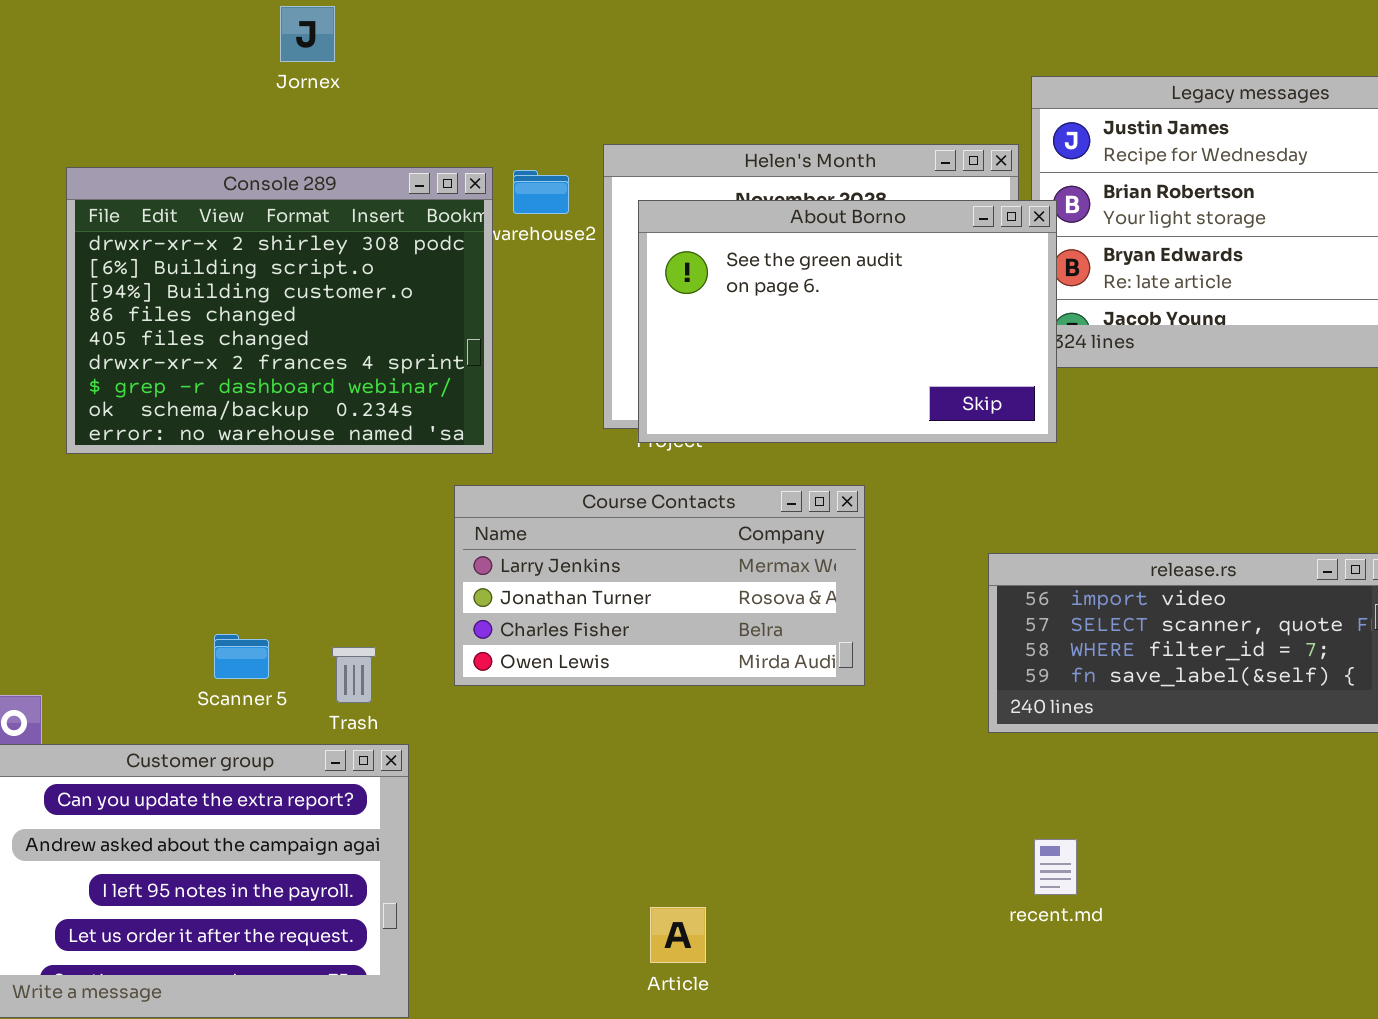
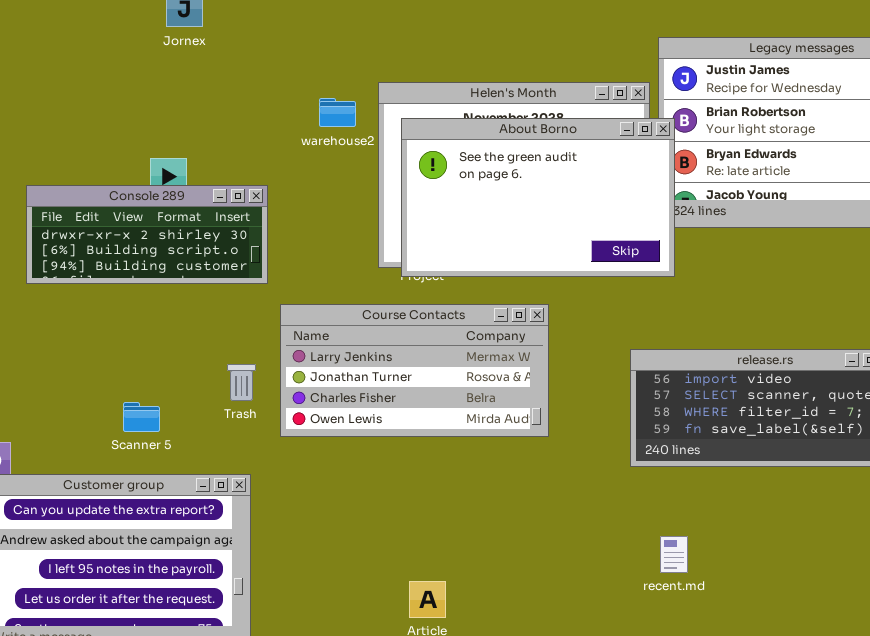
Console 289: [66,167,493,454] -> [26,185,268,284], resized
Trash: [332,647,376,703] -> [227,364,256,401], moved

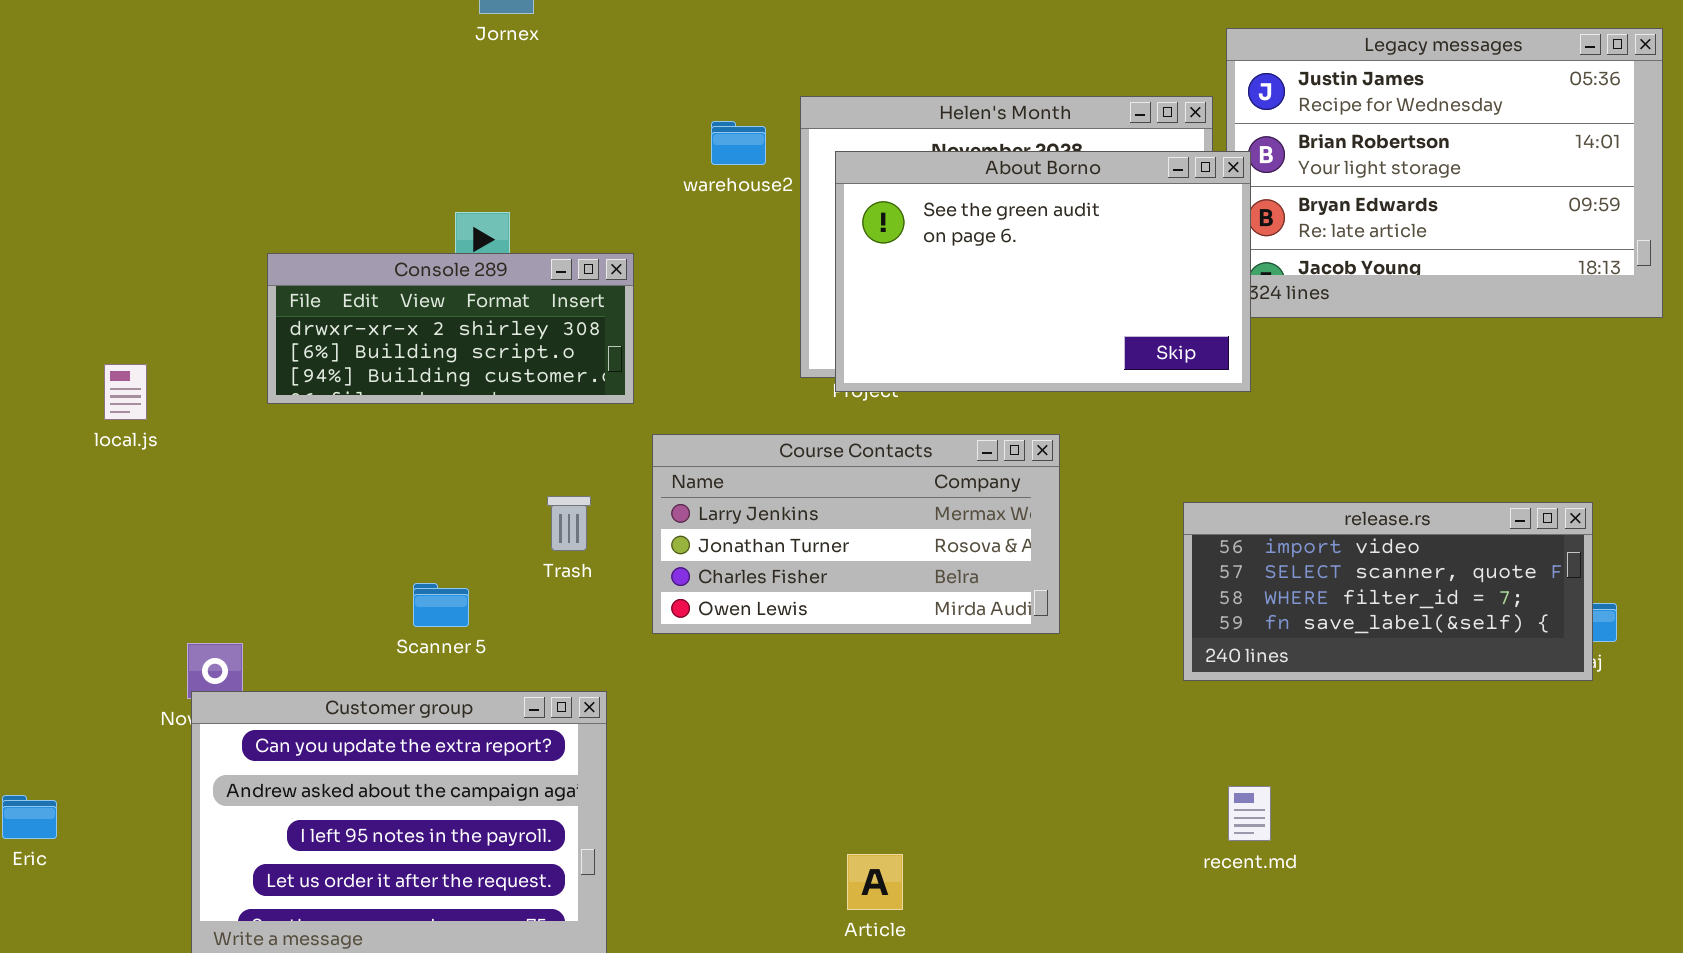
Trash: [227,364,256,401] -> [547,496,591,551], moved

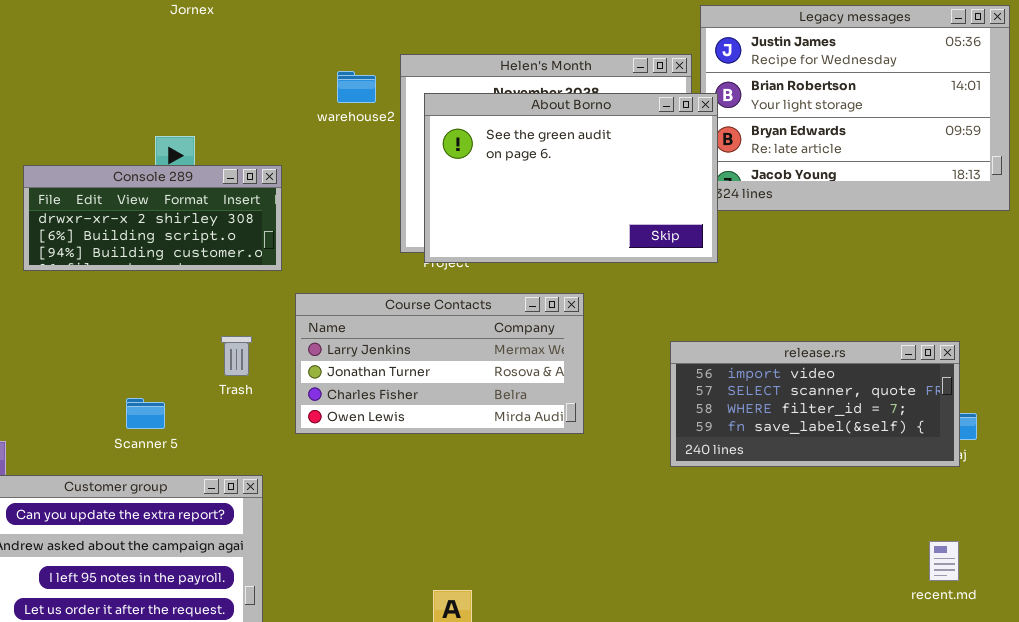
recent.md: [1228,786,1271,841] -> [929,541,959,581], moved

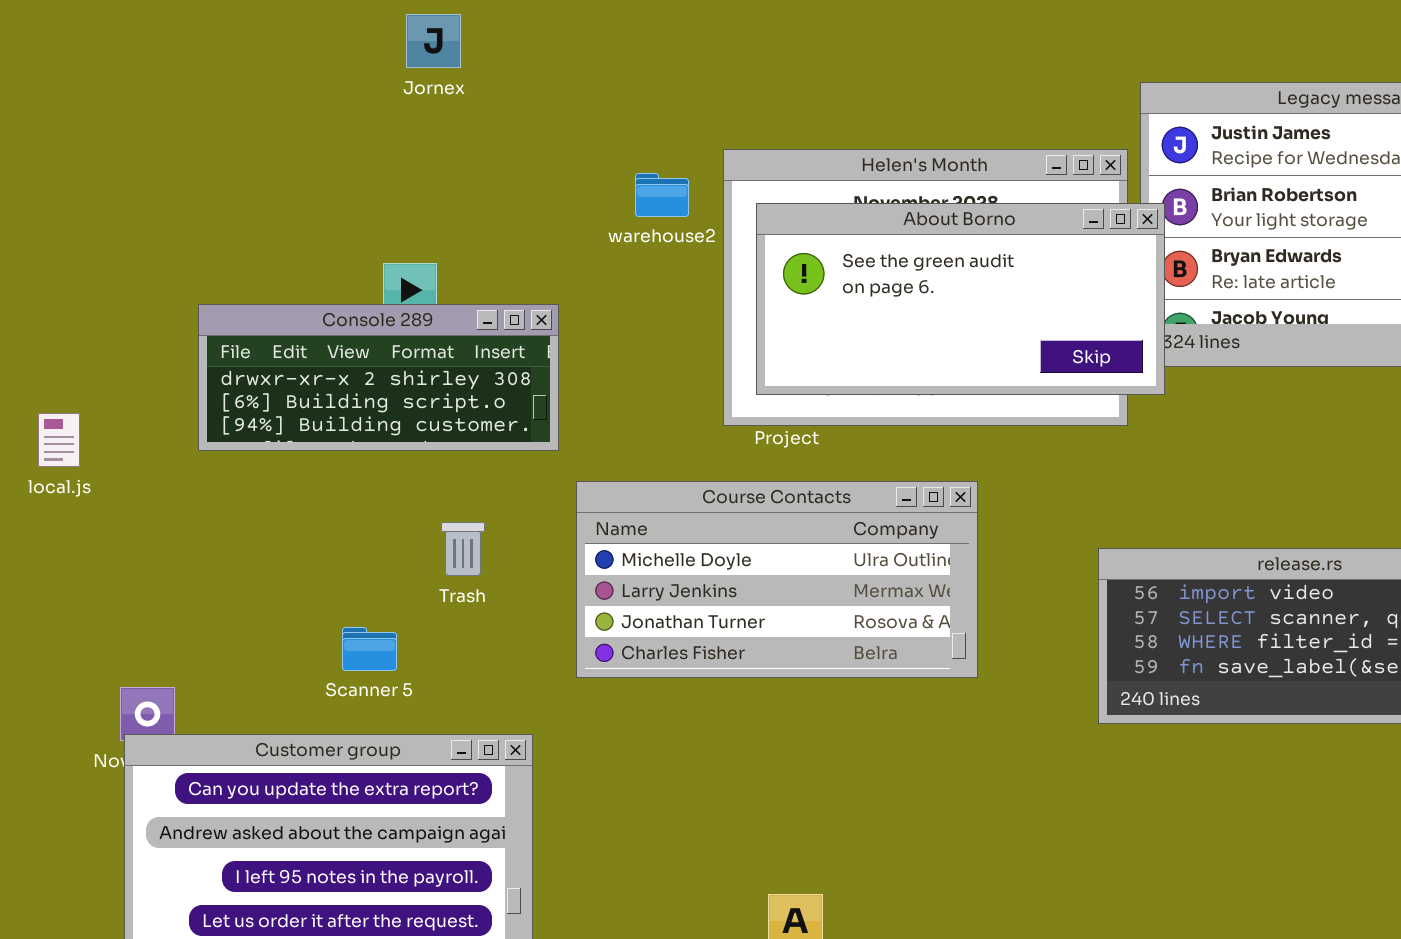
About Borno: [424,93,718,263] -> [756,203,1165,395], resized
Course Contacts: [295,293,584,434] -> [576,481,978,678], scrolled up 1 row
Trash: [221,336,252,376] -> [441,522,485,576], moved

